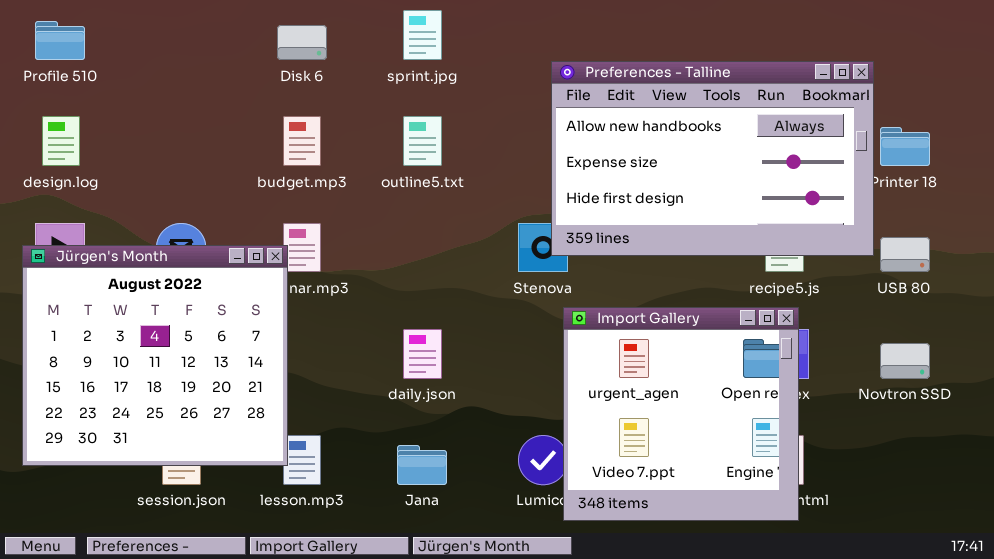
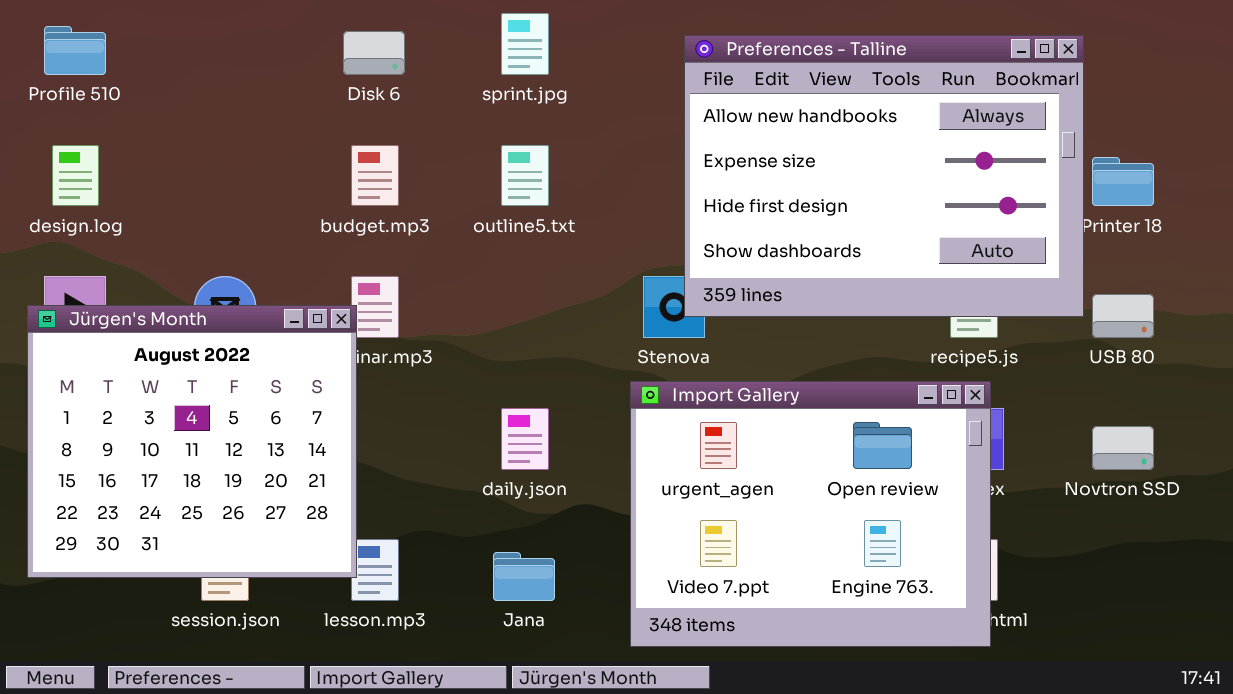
Preferences - Talline: [551,61,874,256] -> [684,35,1084,317], resized
Import Gallery: [563,307,799,521] -> [630,381,991,647], resized

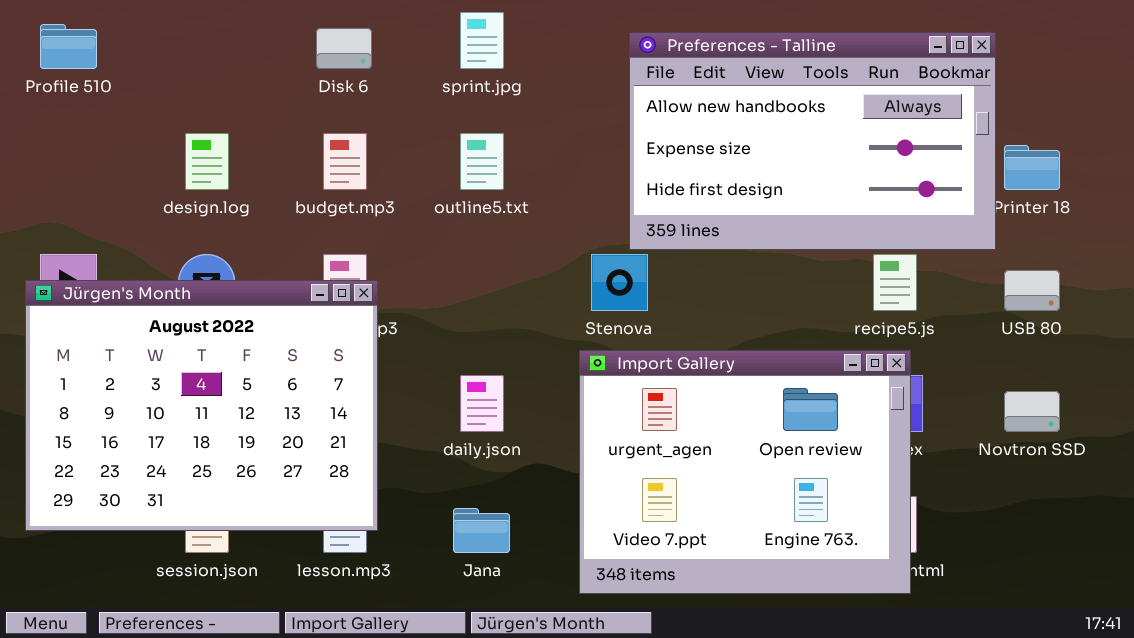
Preferences - Talline: [684,35,1084,317] -> [629,32,996,250], resized
design.log: [52,145,99,206] -> [185,133,229,190], moved
Jürgen's Month: [27,305,357,578] -> [25,280,378,531], resized

